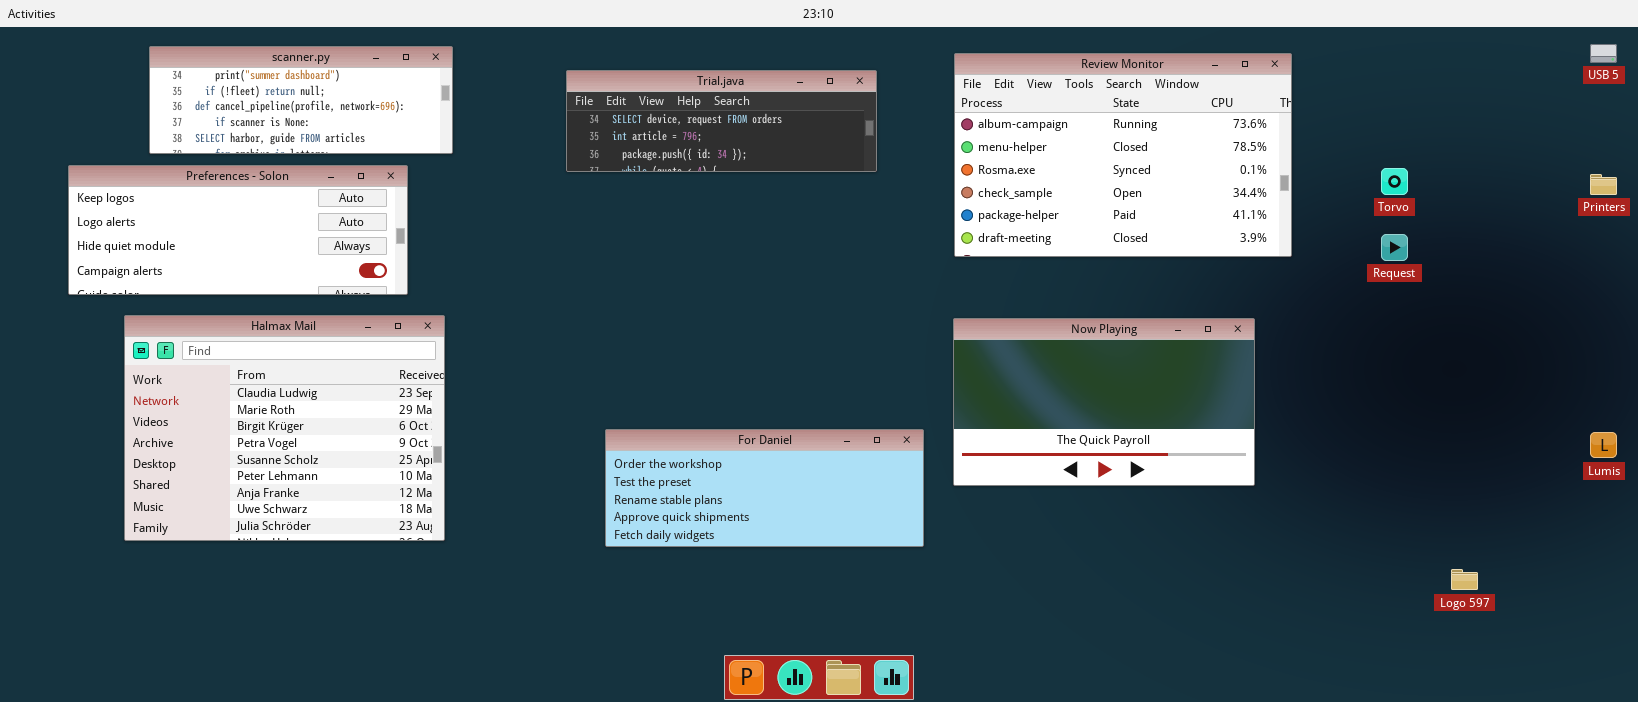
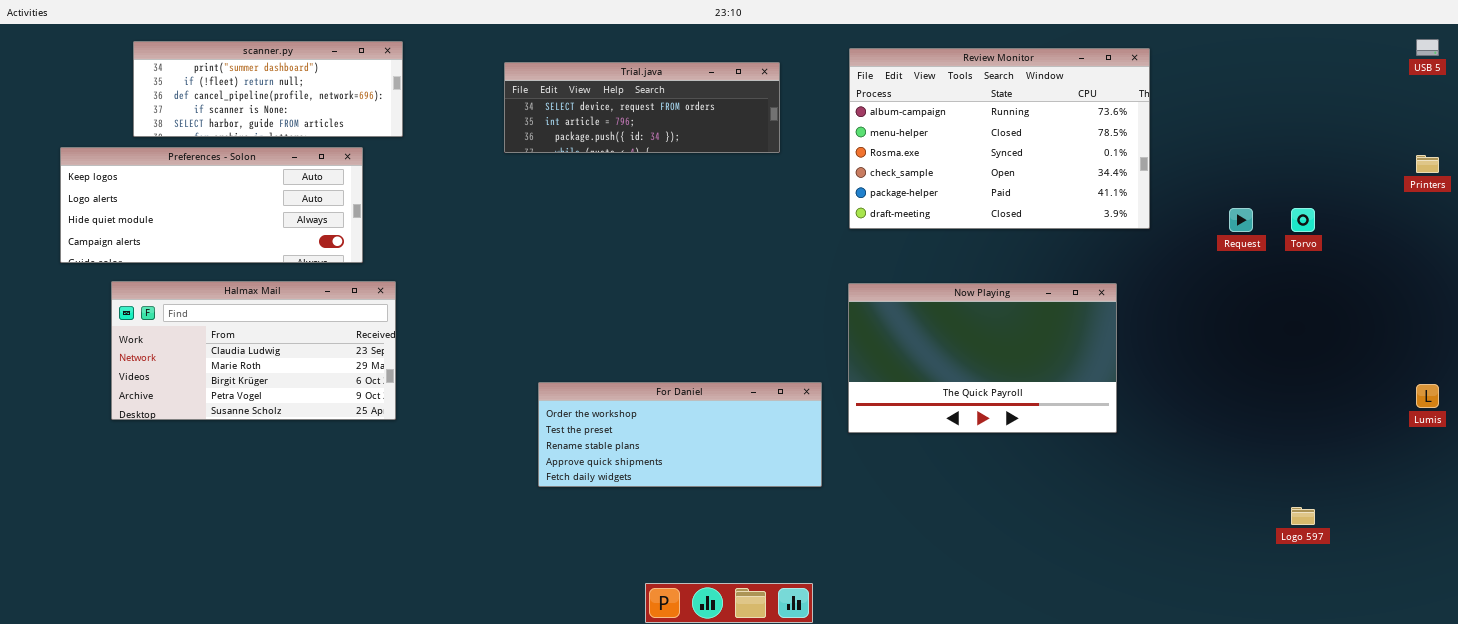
Torvo: [1381,168,1408,195] -> [1291,208,1315,232], moved
Halmax Mail: [124,315,445,541] -> [111,281,396,420], resized

